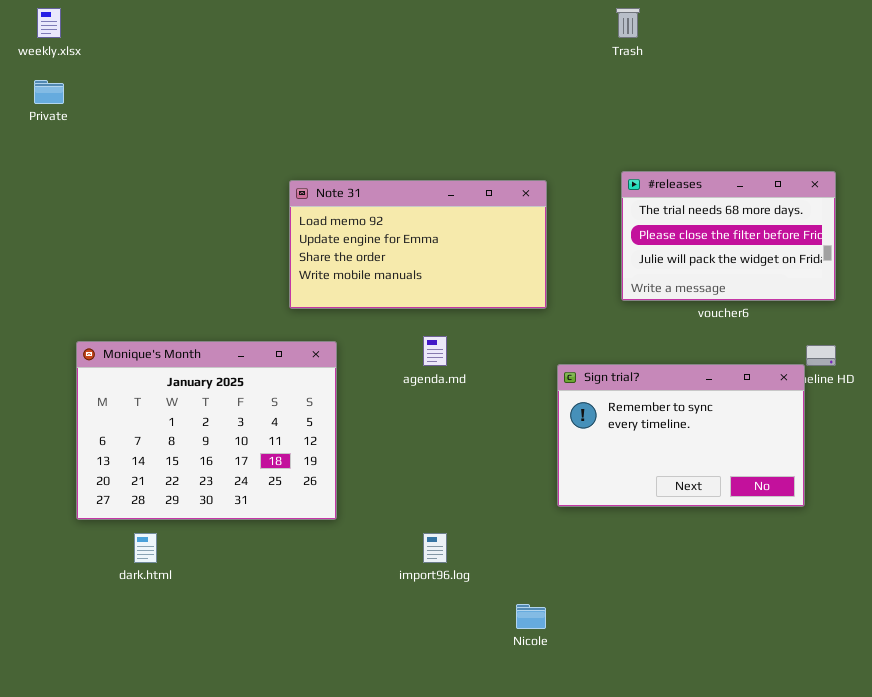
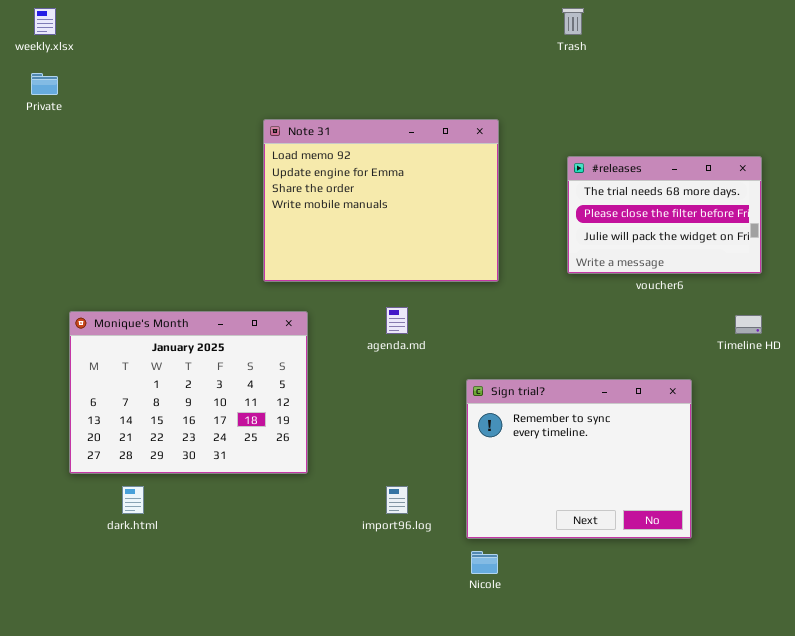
Note 31: [289,180,547,309] -> [263,119,499,282], resized
Sign trial?: [557,364,805,507] -> [466,379,692,539], moved, resized

